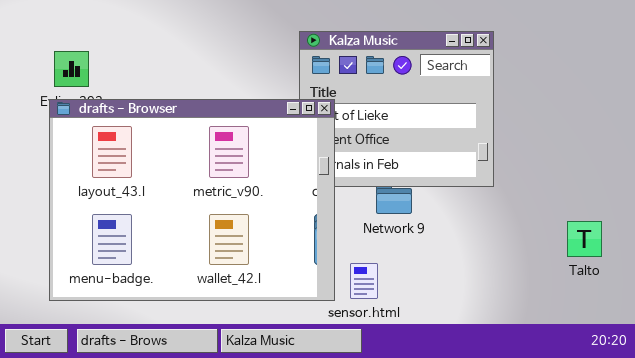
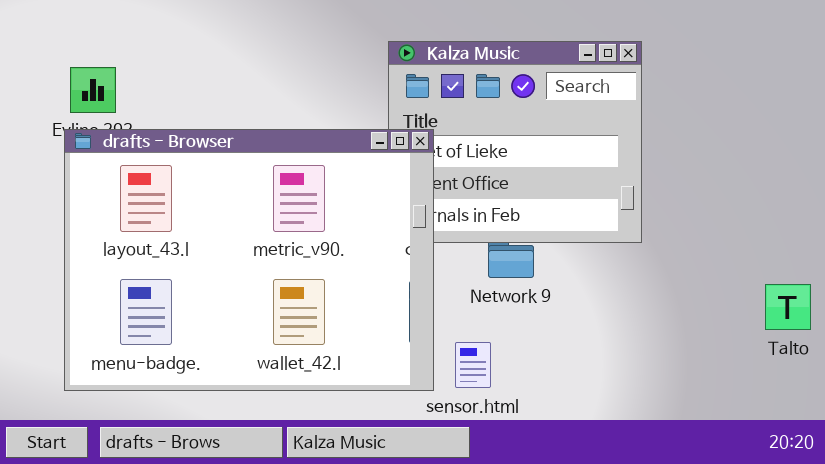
Talto: [567,221,602,257] -> [765,284,811,330], moved

